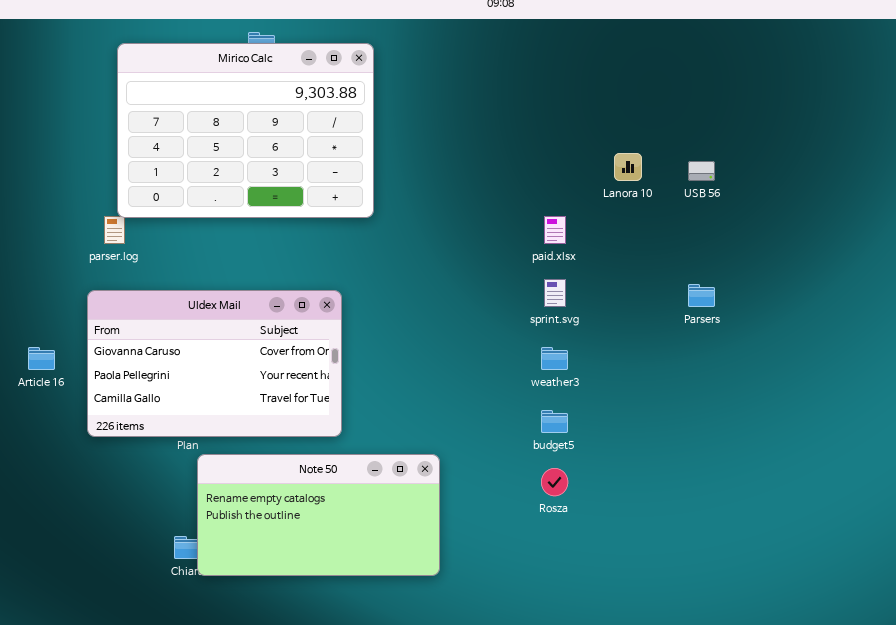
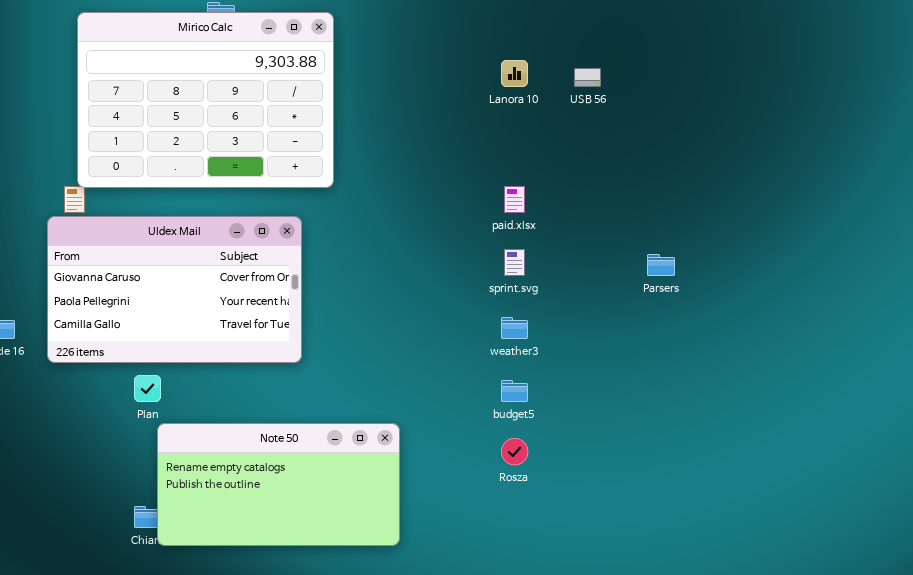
Lanora 10: [614,153,642,181] -> [501,60,528,87], moved
USB 56: [688,161,715,181] -> [574,68,601,87], moved
Uldex Mail: [87,290,342,437] -> [47,216,302,363], moved

